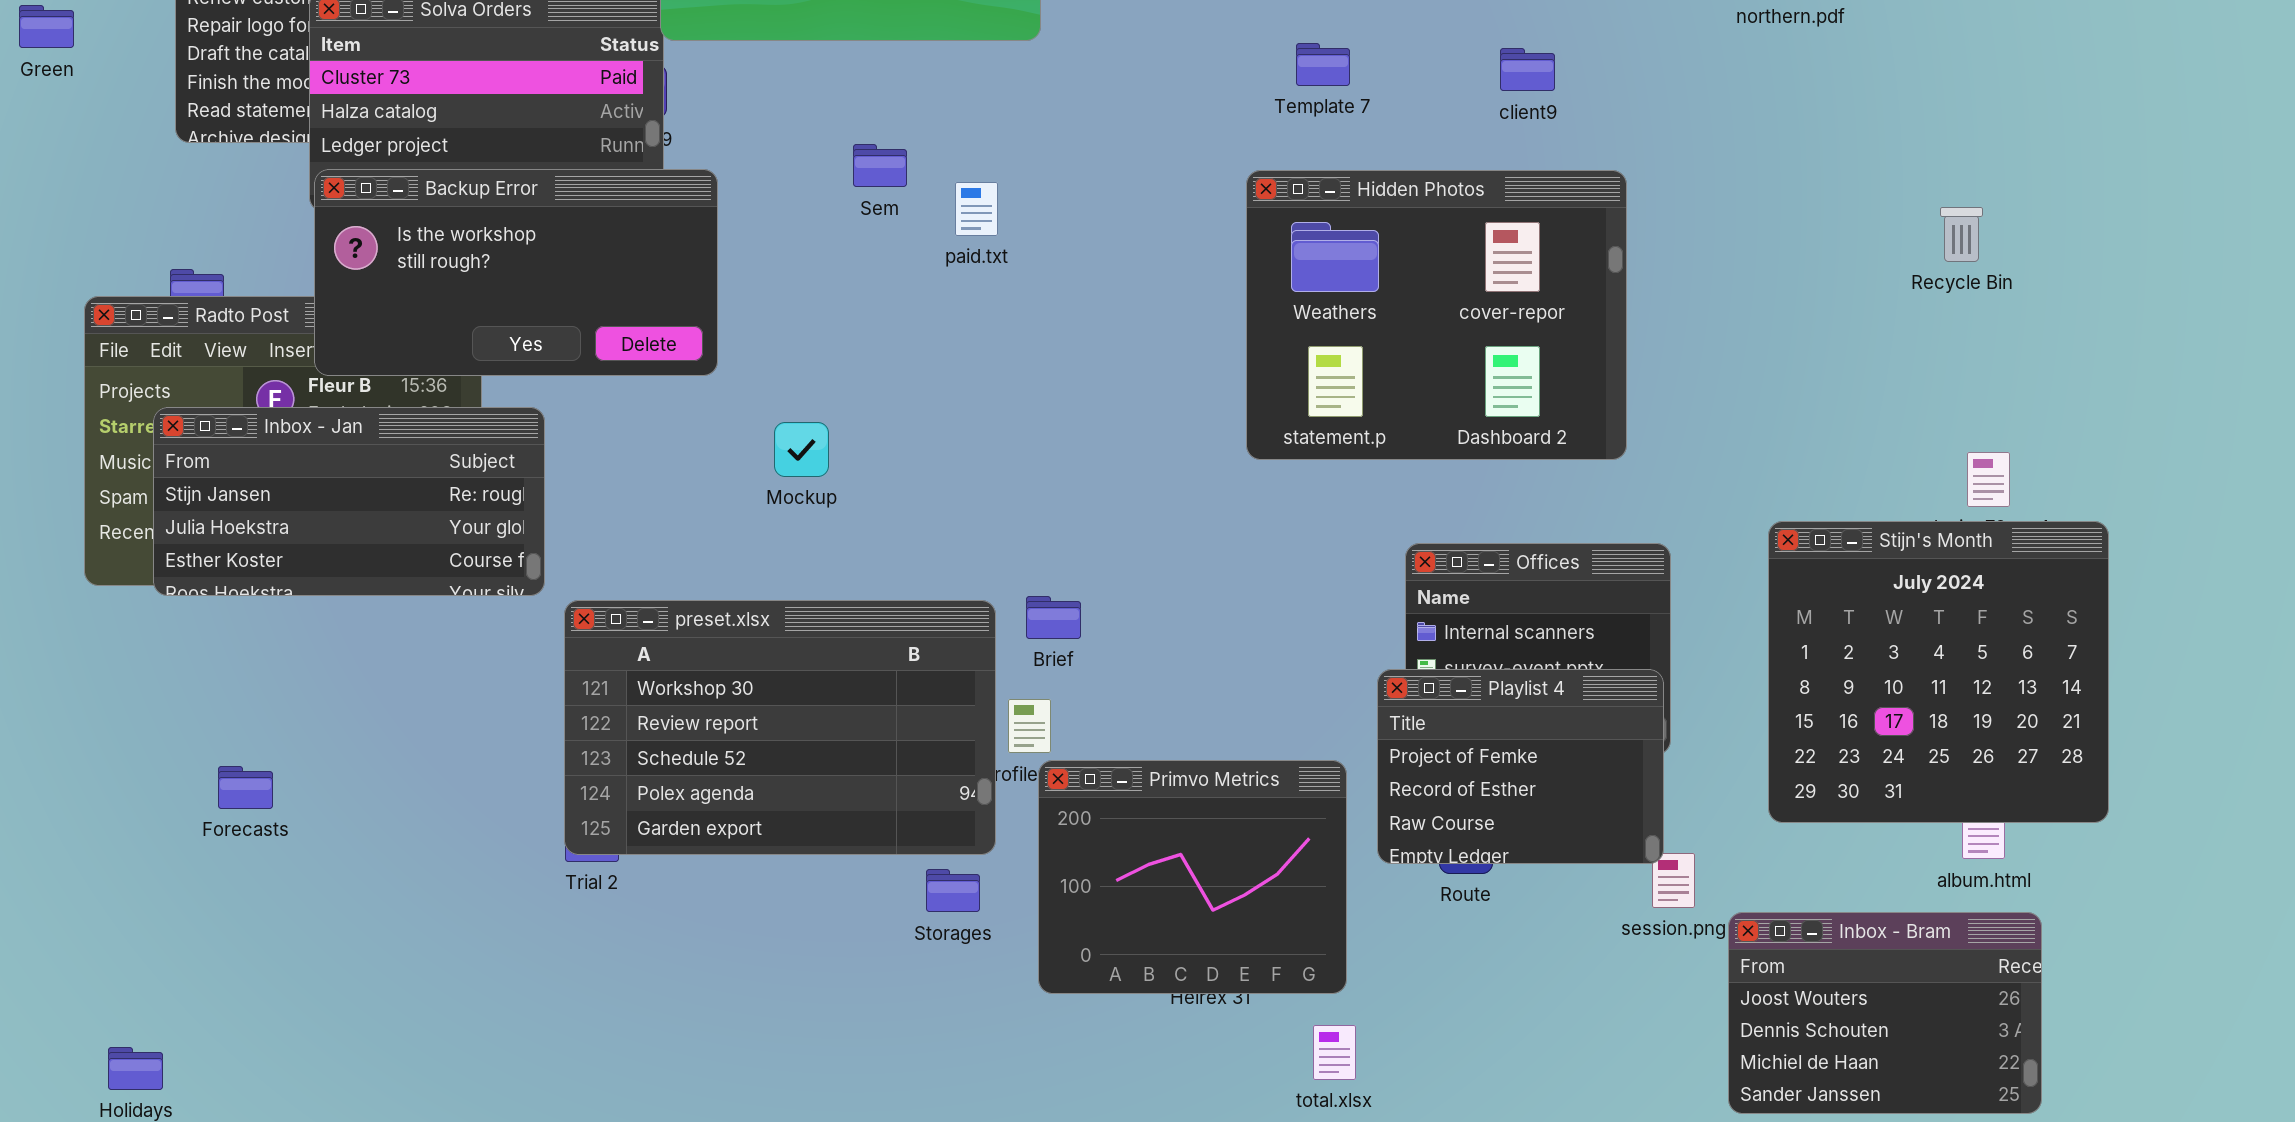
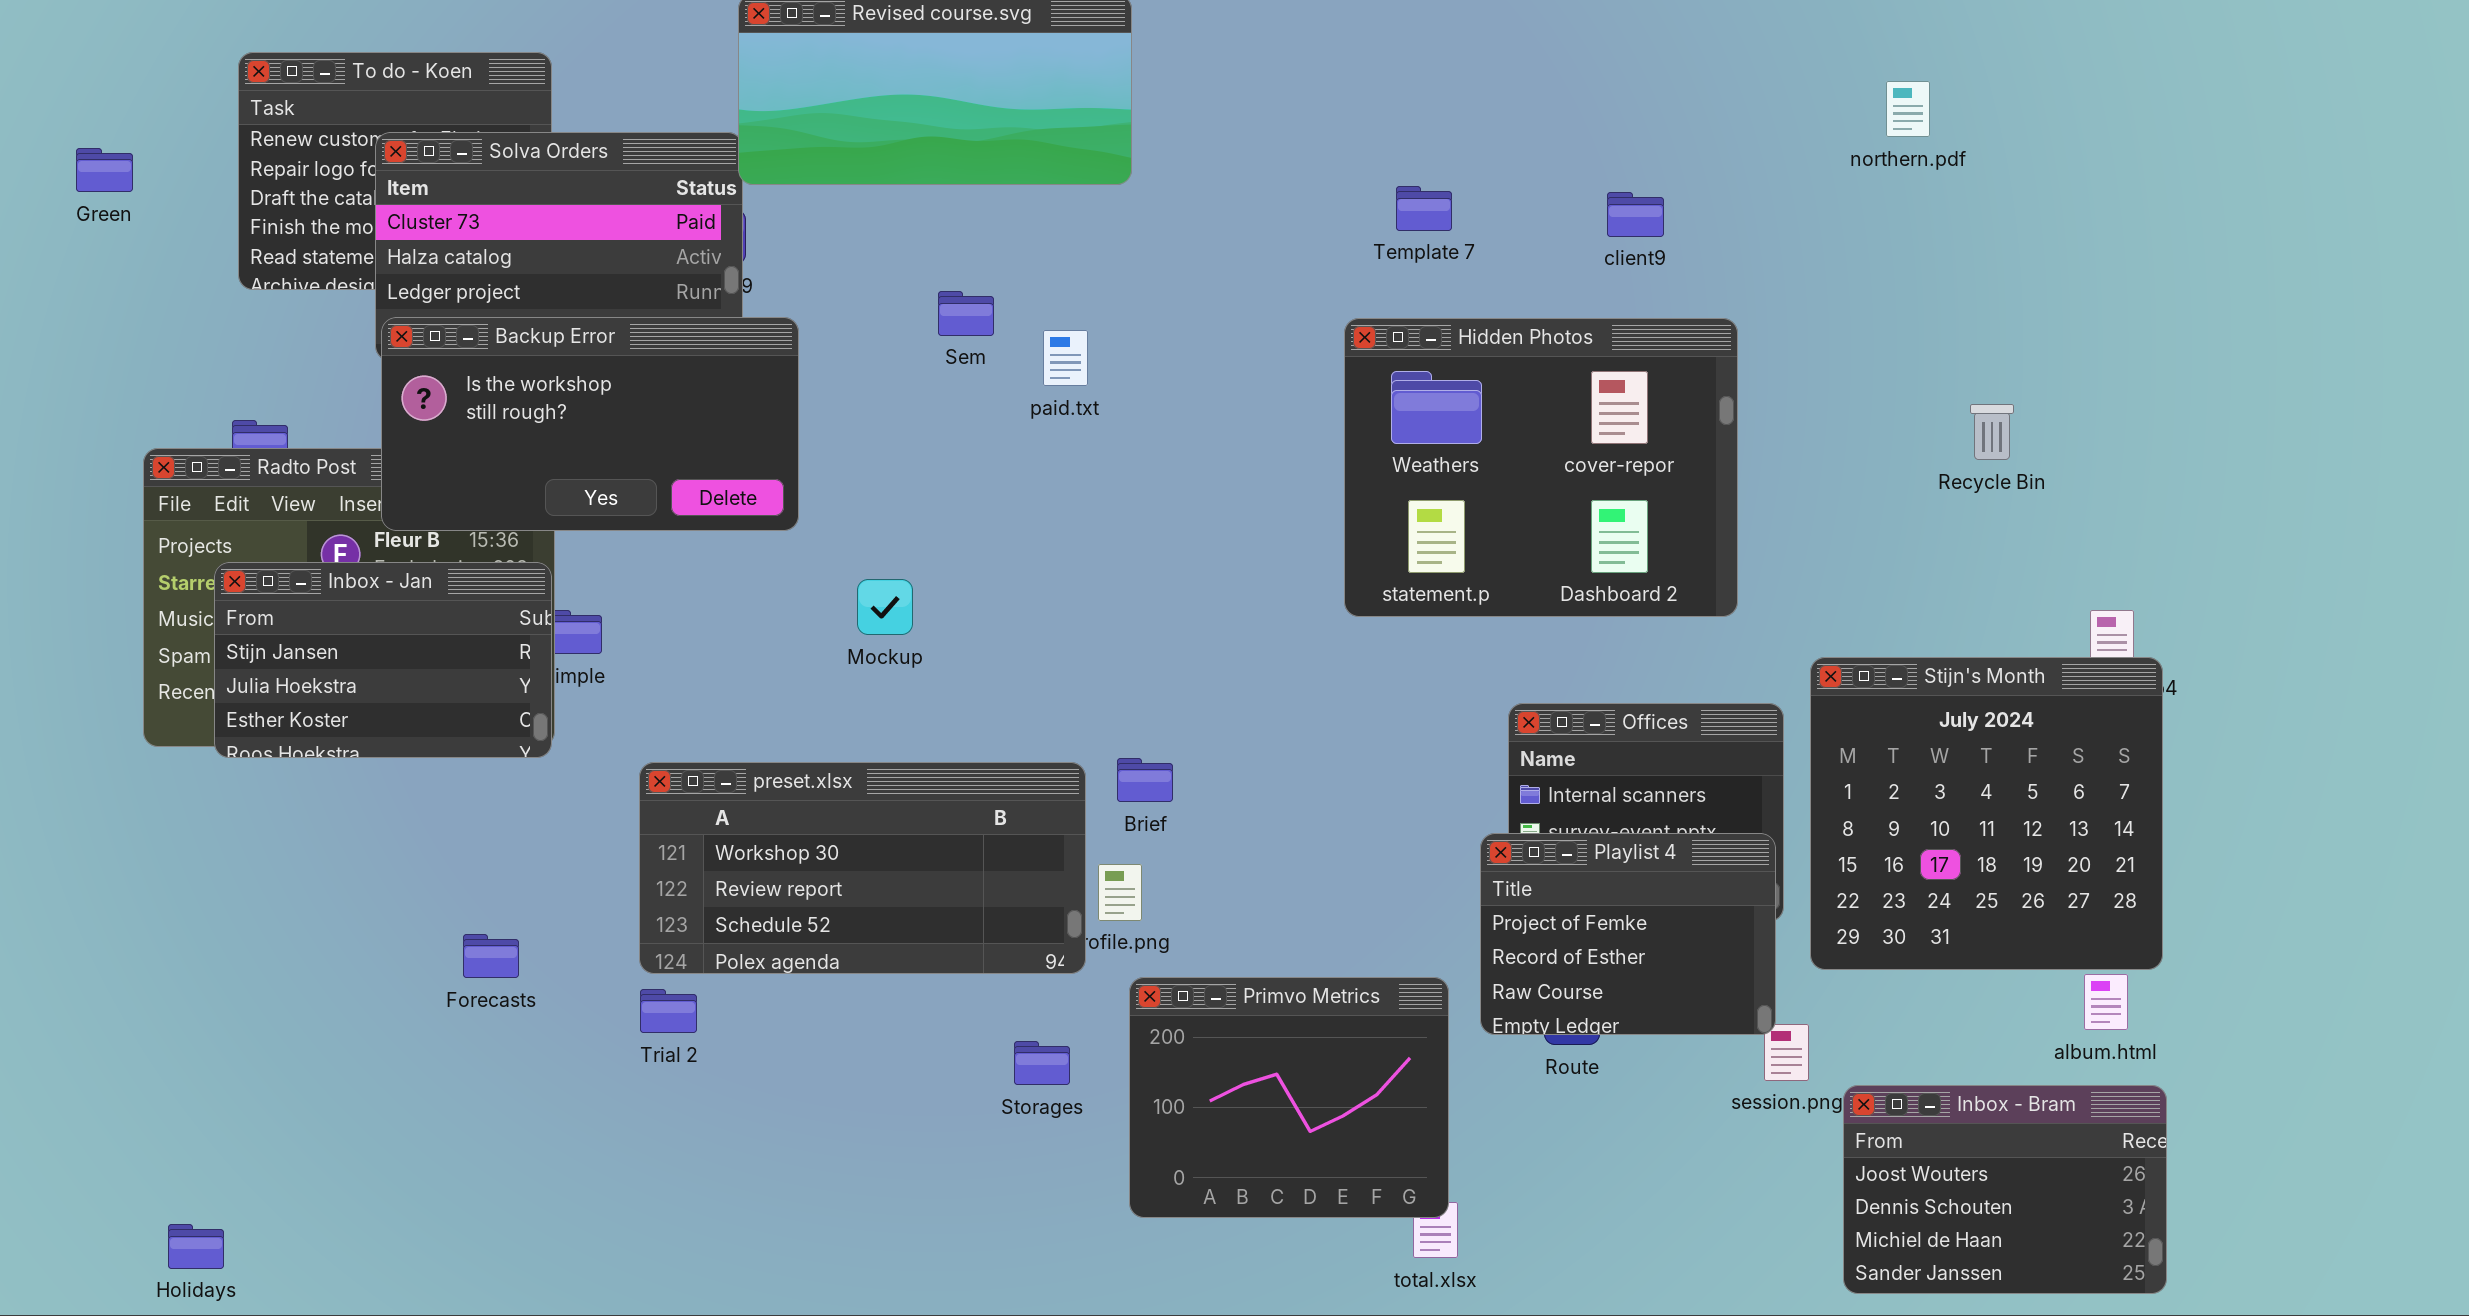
Recycle Bin: [1940,207,1983,262] -> [1970,404,2014,460], moved
Inbox - Jan: [153,407,545,596] -> [214,562,552,758], resized
Stijn's Month: [1768,521,2109,823] -> [1810,657,2163,970], moved
preset.xlsx: [564,600,996,855] -> [639,762,1086,974], resized
Primvo Metrics: [1038,760,1347,994] -> [1129,977,1449,1218], moved
Forecasts: [218,766,273,809] -> [463,934,519,978], moved

